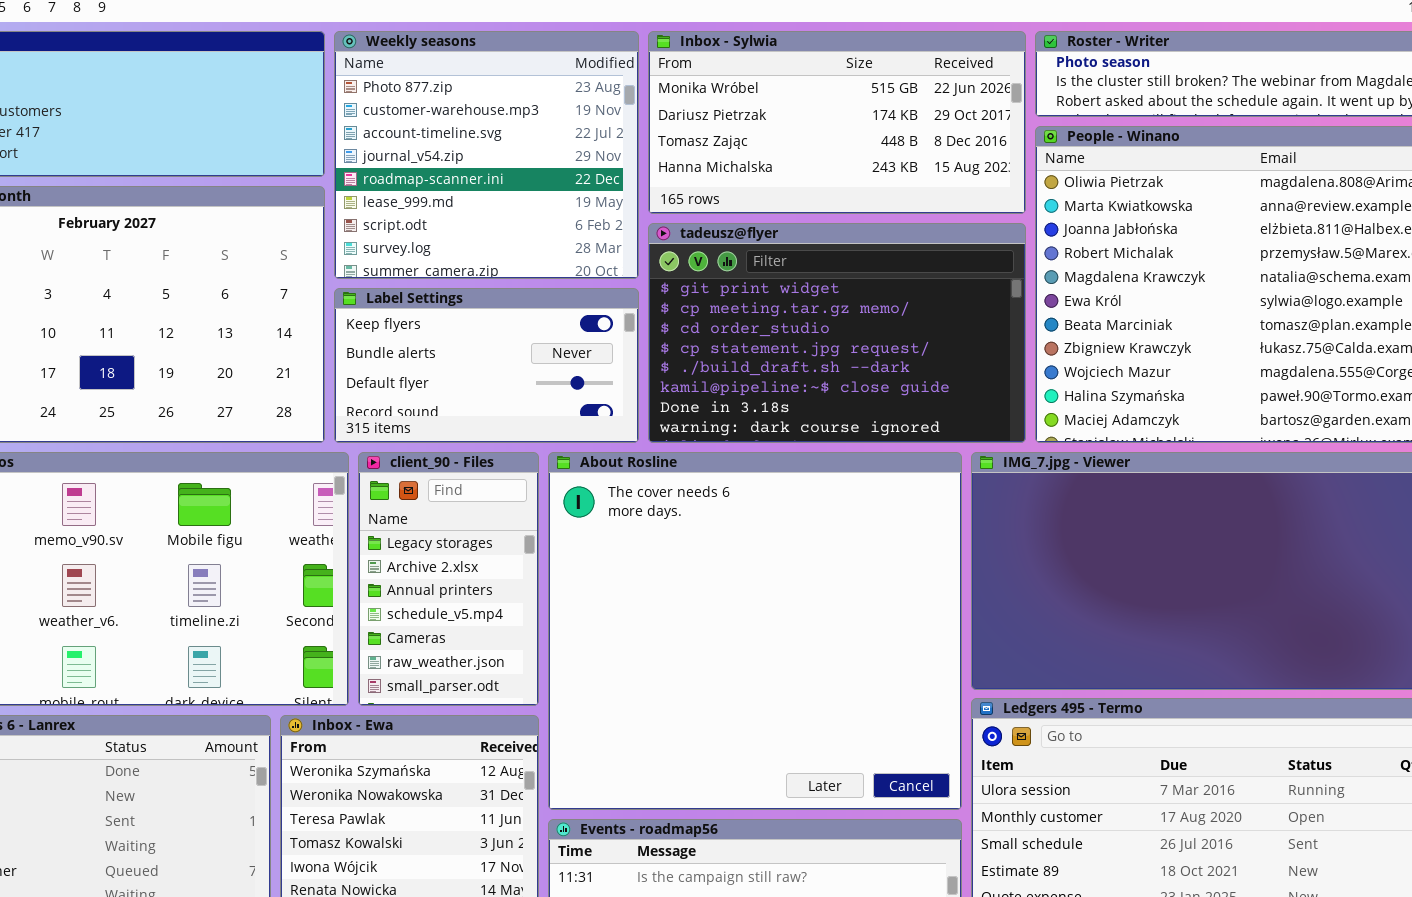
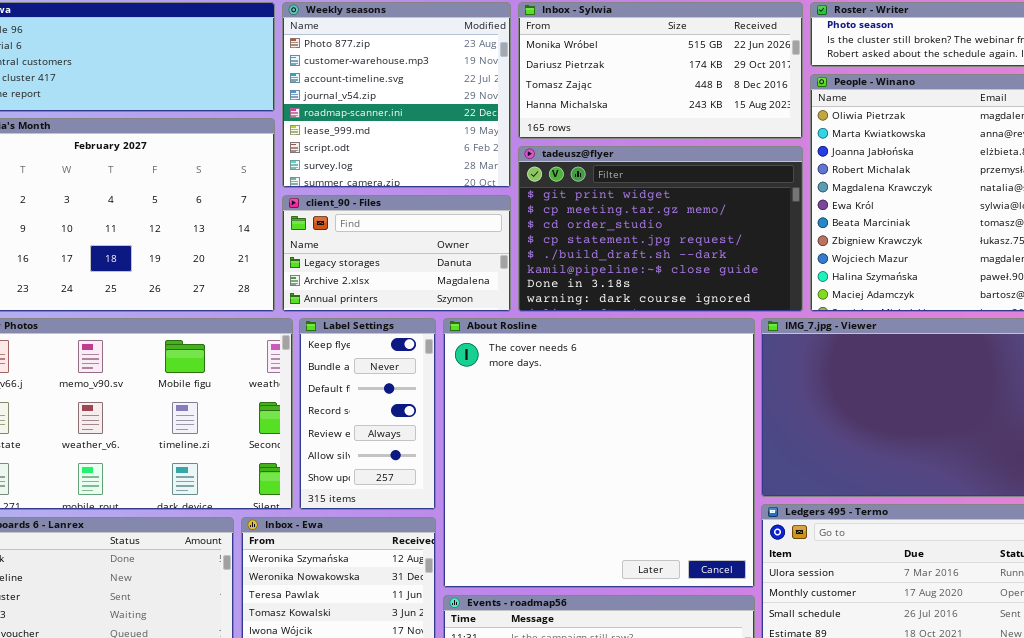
Label Settings: [334,288,639,443] -> [299,318,436,510], moved, resized
client_90 - Files: [358,452,539,706] -> [282,195,511,312], moved, resized

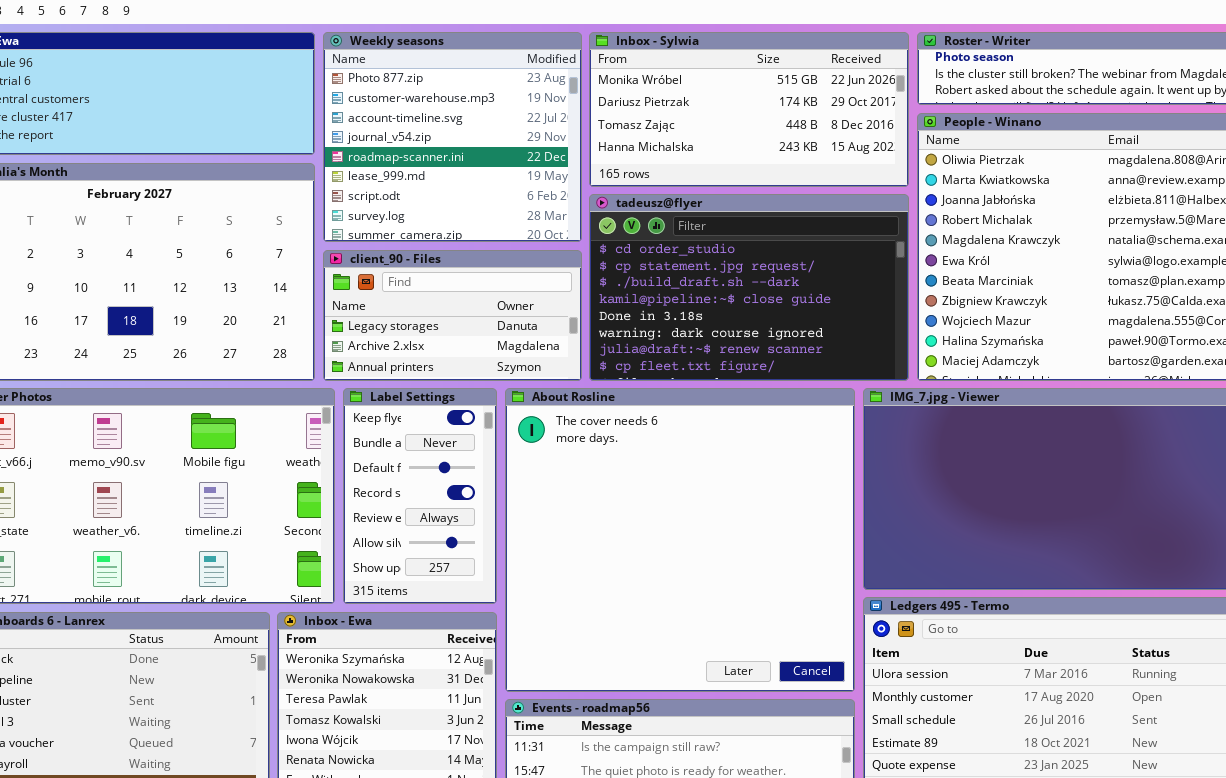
tadeusz@flyer: [518,146,803,312] -> [589,194,909,381], scrolled down 2 rows

